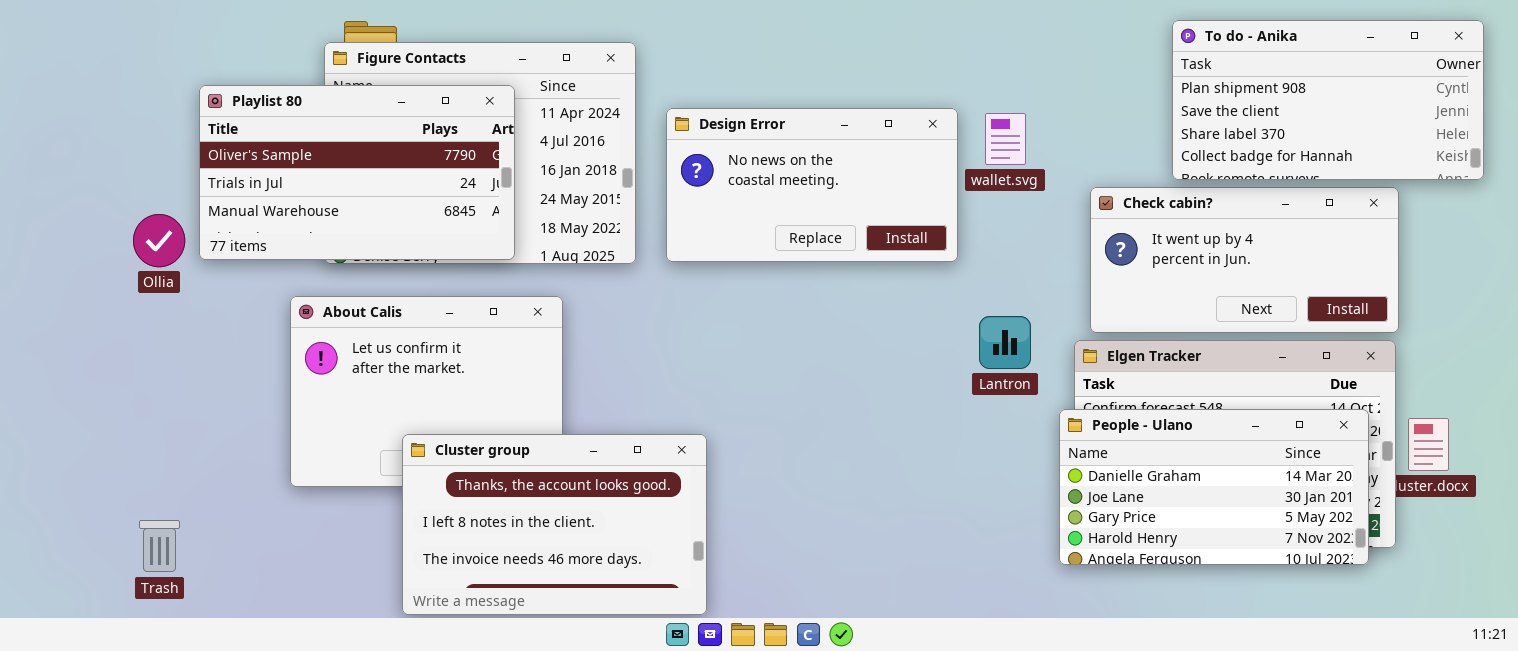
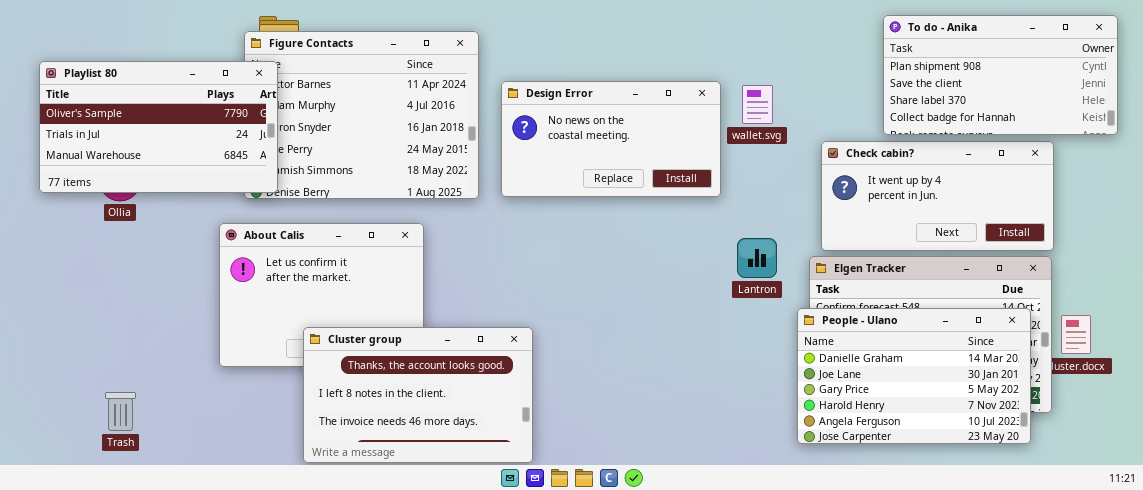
Playlist 80: [199,85,515,260] -> [39,61,278,193], moved
People - Ulano: [1059,409,1369,565] -> [797,308,1031,444], resized

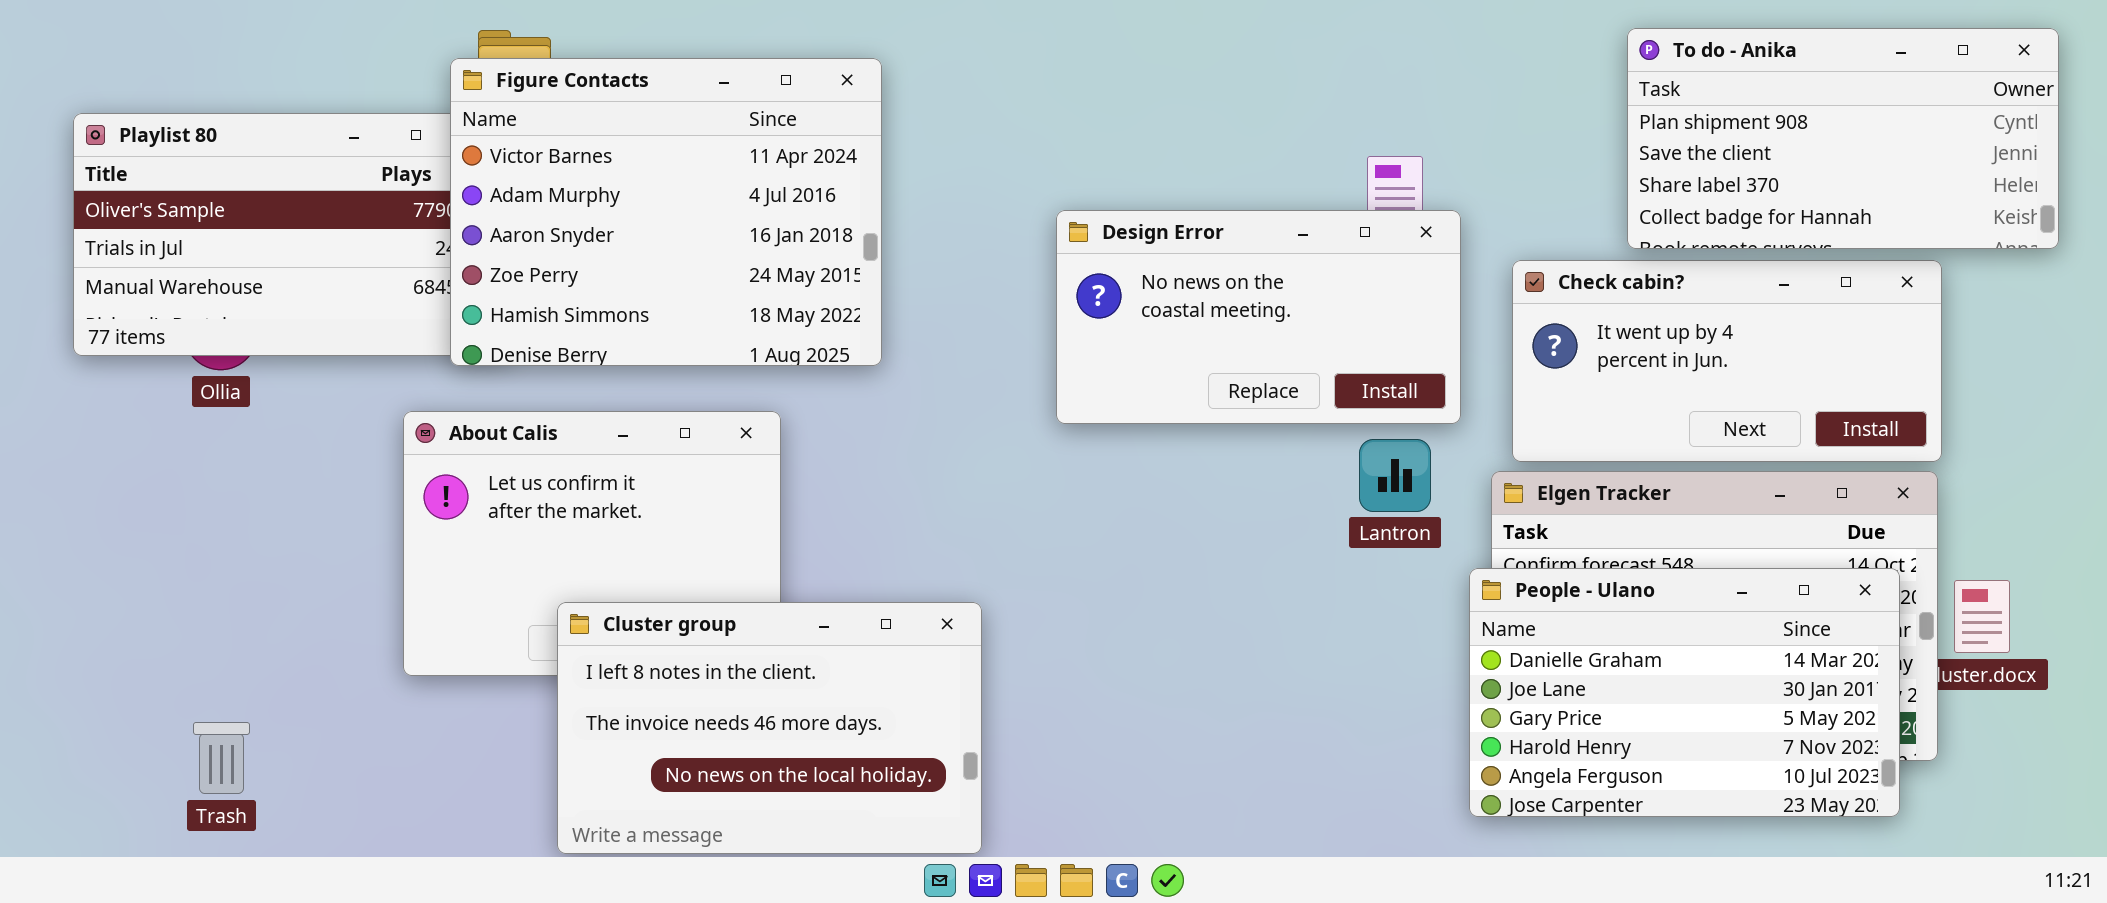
Figure Contacts: [244,31,479,199] -> [450,58,882,366], raised
Design Error: [501,81,721,197] -> [1056,210,1461,424], moved
Cluster group: [303,327,533,463] -> [557,602,982,854], scrolled down 1 row

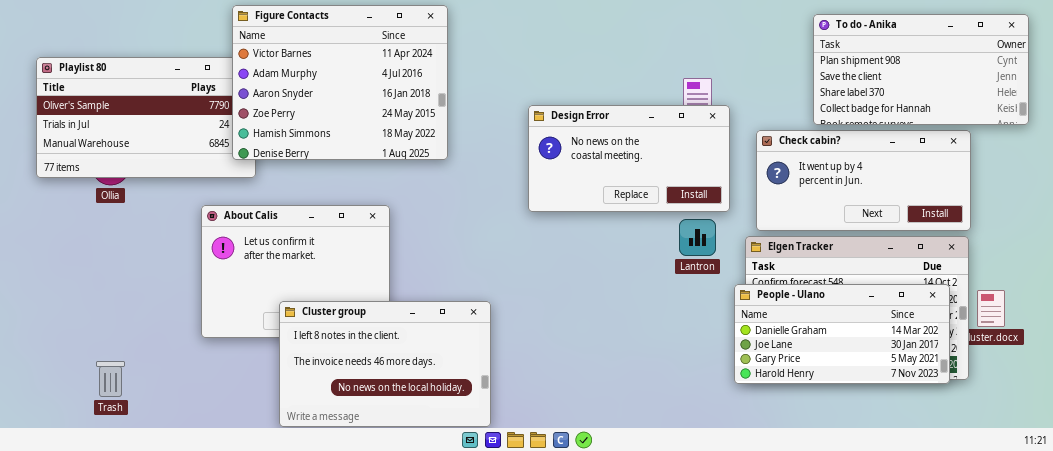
Figure Contacts: [450,58,882,366] -> [232,5,448,160], moved
People - Ulano: [1469,568,1900,817] -> [734,284,950,384], resized

